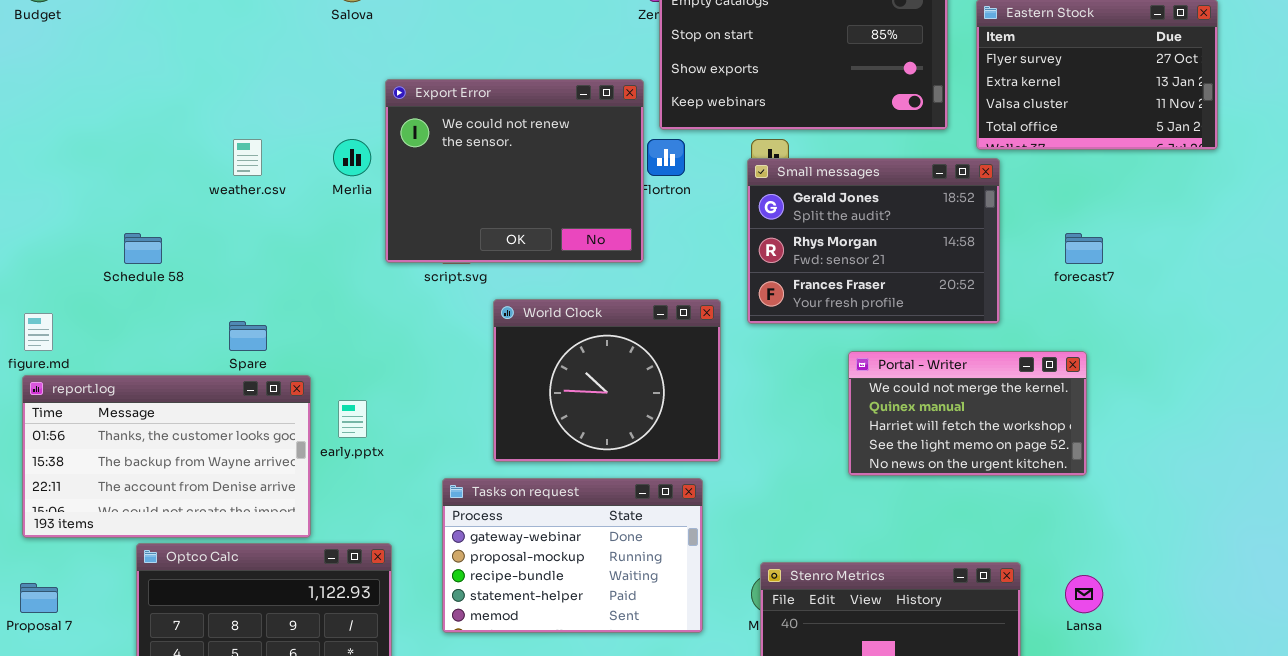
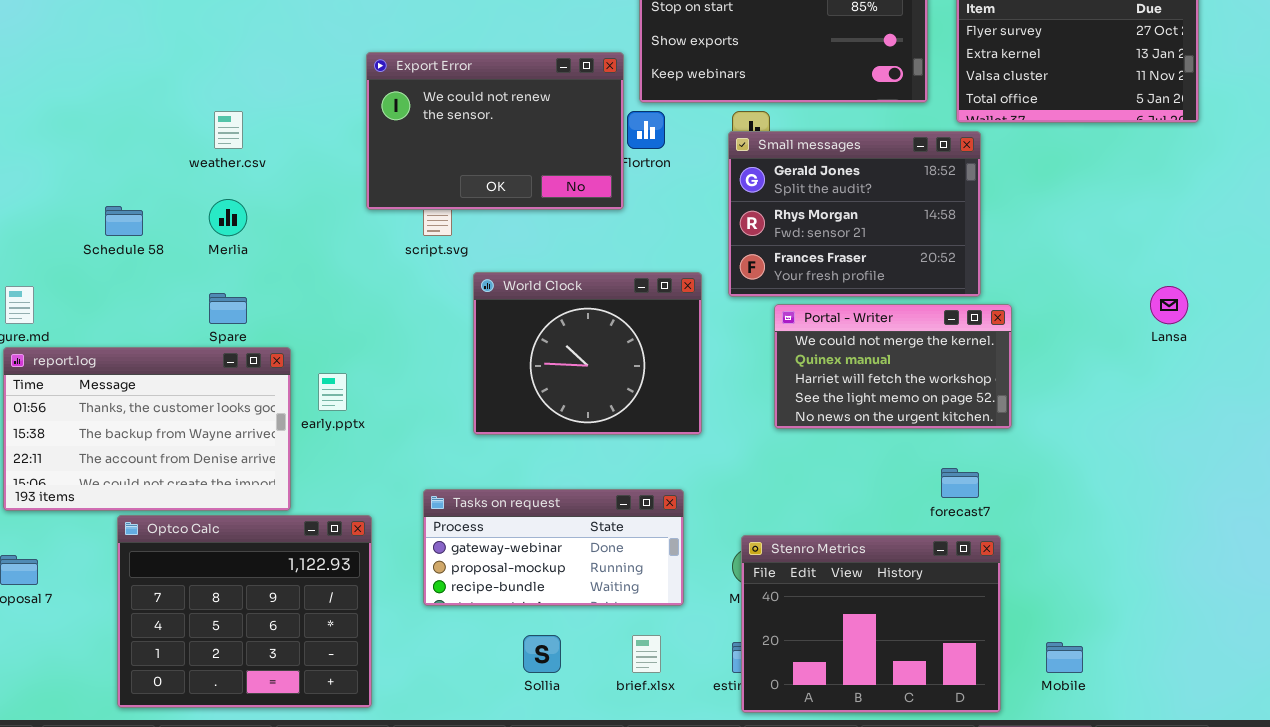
Export Error: [385,79,644,263] -> [366,52,624,210], resized
Merlia: [333,139,371,176] -> [209,199,247,236], moved
forecast7: [1065,233,1103,264] -> [941,468,979,498], moved
Portal - Writer: [848,351,1087,476] -> [774,304,1012,429], moved
Tasks on request: [442,478,703,633] -> [423,489,684,606], resized
Lansa: [1065,575,1103,613] -> [1150,286,1188,324], moved

